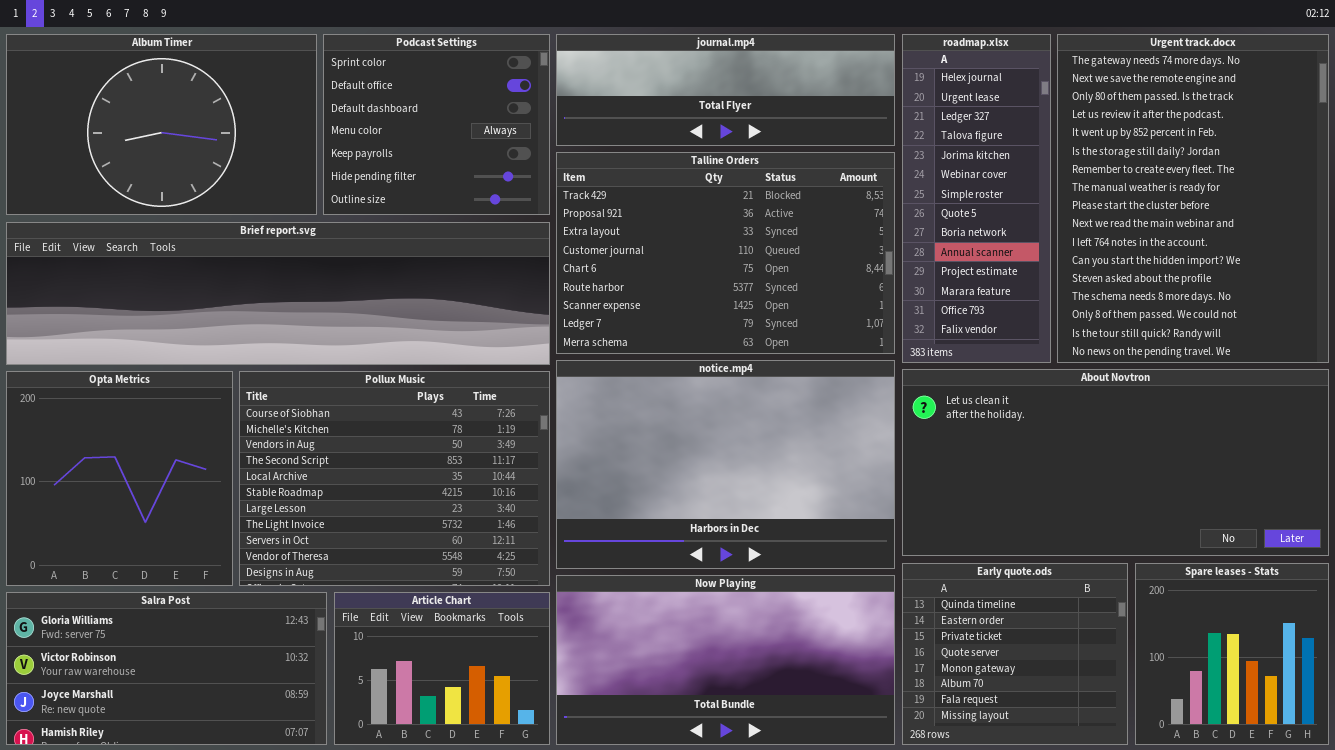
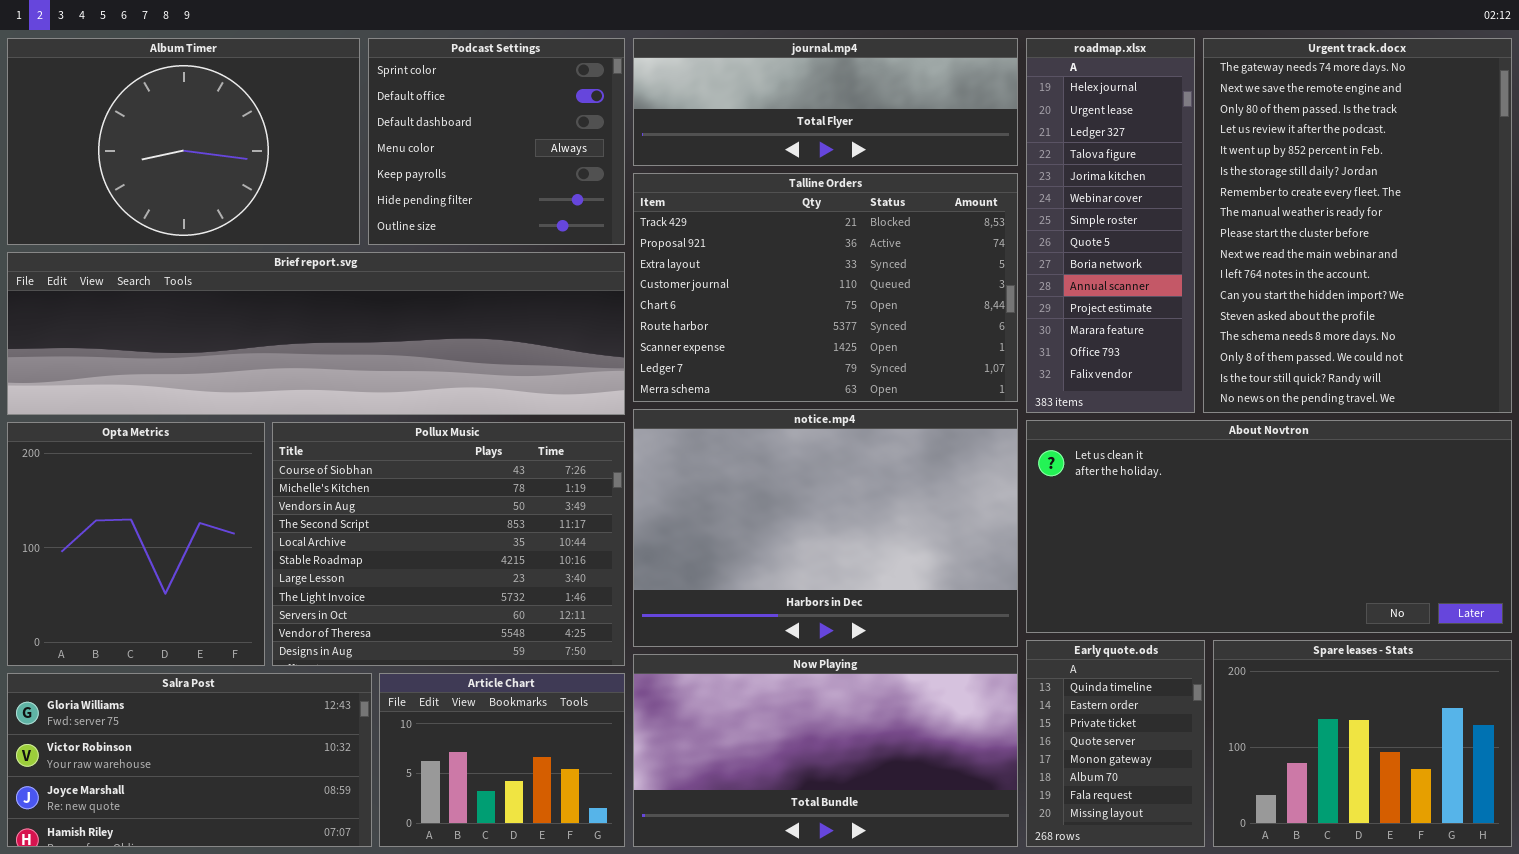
Early quote.ods: [902,563,1128,745] -> [1026,640,1205,847], resized
Spare leases - Stats: [1135,563,1329,745] -> [1213,640,1512,847], resized

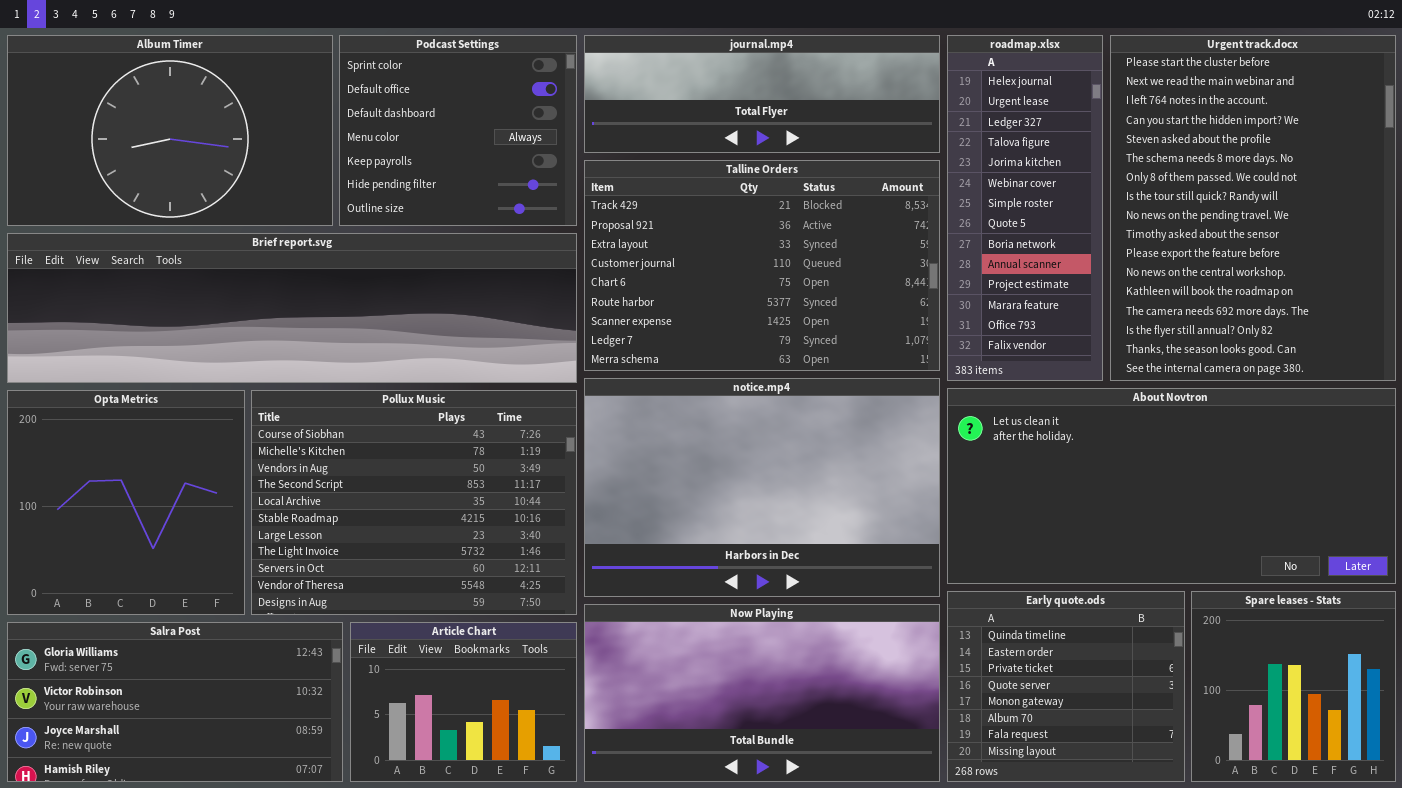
Urgent track.docx: [1203,38,1512,413] -> [1110,35,1396,381], scrolled down 8 rows
Early quote.ods: [1026,640,1205,847] -> [947,591,1185,782], resized
Spare leases - Stats: [1213,640,1512,847] -> [1191,591,1396,782], resized

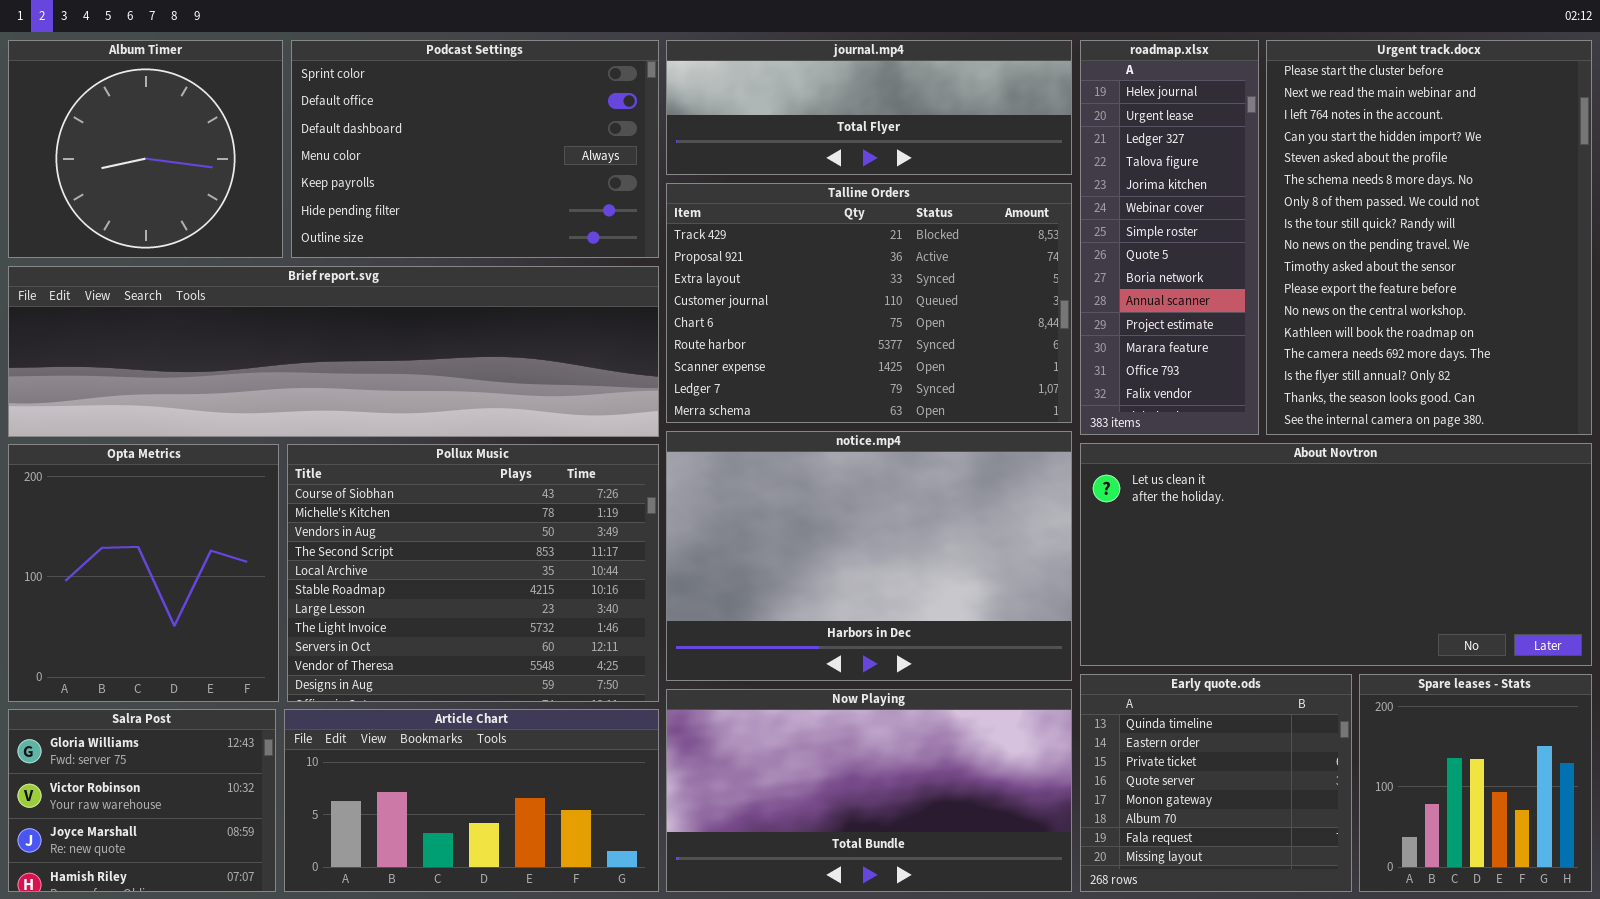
Album Timer: [7,35,333,226] -> [8,40,283,258], resized
Podcast Settings: [339,35,577,226] -> [291,40,659,258], resized
Salra Post: [7,622,343,782] -> [8,709,276,892], resized
Article Chart: [350,622,577,782] -> [284,709,659,892], resized

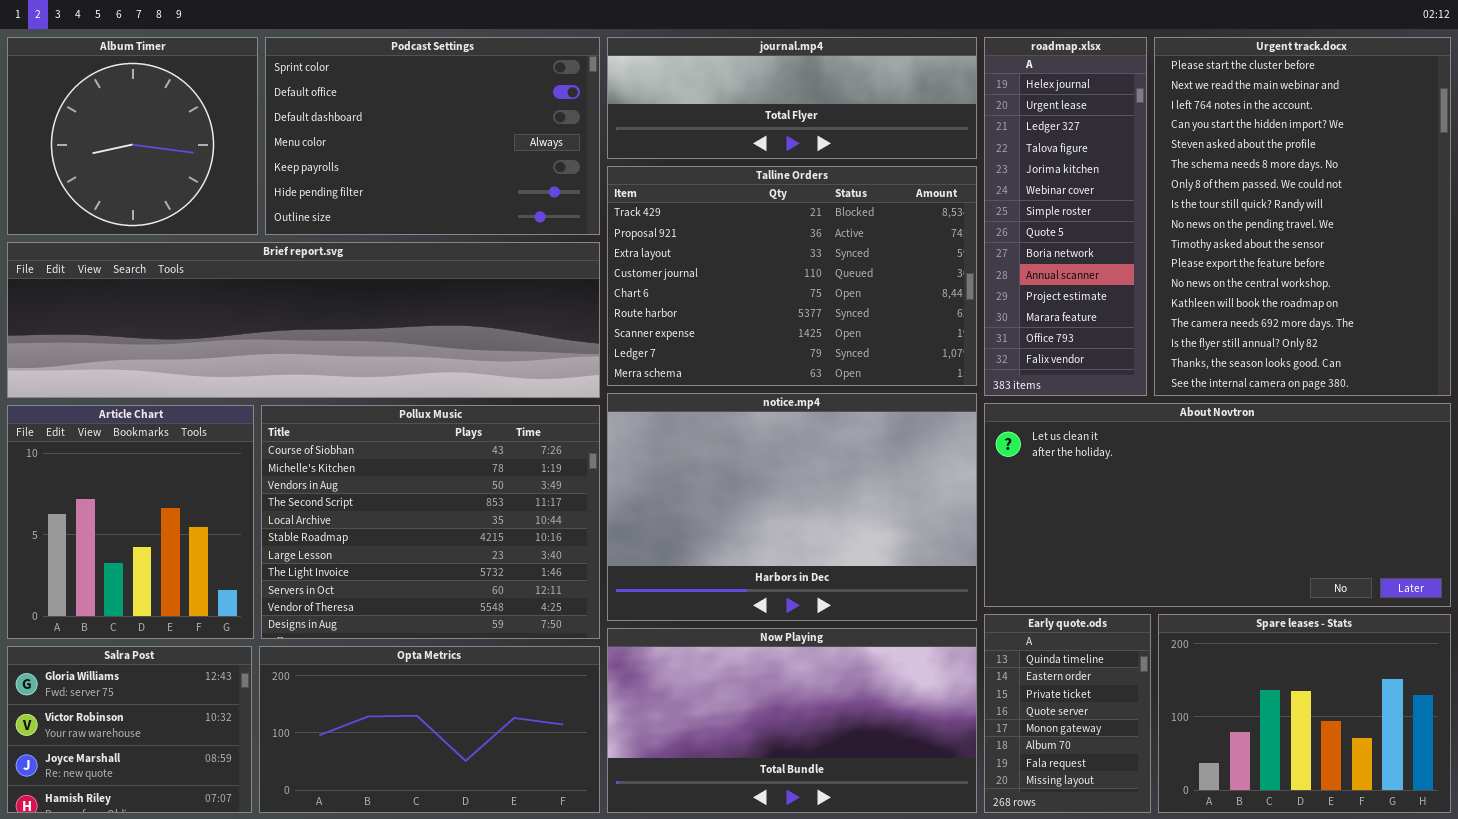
Opta Metrics: [8,444,279,702] -> [259,646,600,813], moved, resized
Early quote.ods: [1080,674,1352,892] -> [984,614,1151,813], resized
Spare leases - Stats: [1359,674,1592,892] -> [1158,614,1451,813], resized
Article Chart: [284,709,659,892] -> [7,405,254,639], moved, resized

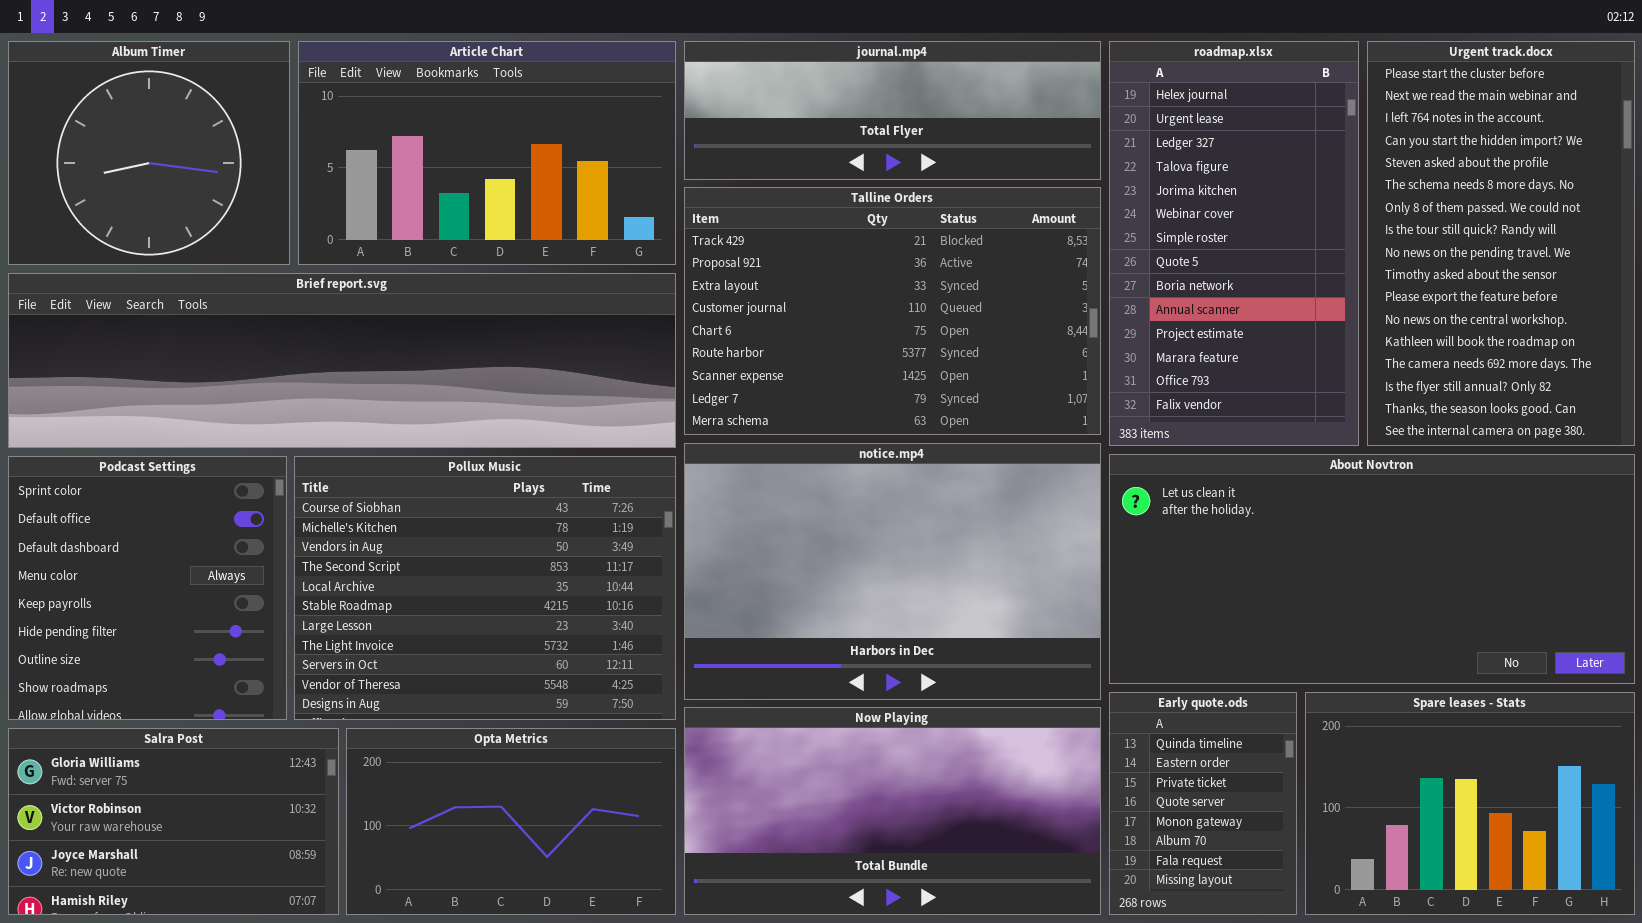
Podcast Settings: [265,37,600,235] -> [8,456,287,720], moved, resized
roadmap.xlsx: [984,37,1147,396] -> [1109,41,1359,446], resized
Urgent track.docx: [1154,37,1451,396] -> [1367,41,1635,446], resized
Article Chart: [7,405,254,639] -> [298,41,676,265], moved, resized
Salra Post: [7,646,252,813] -> [8,728,339,915], resized
Opta Metrics: [259,646,600,813] -> [346,728,676,915], resized

